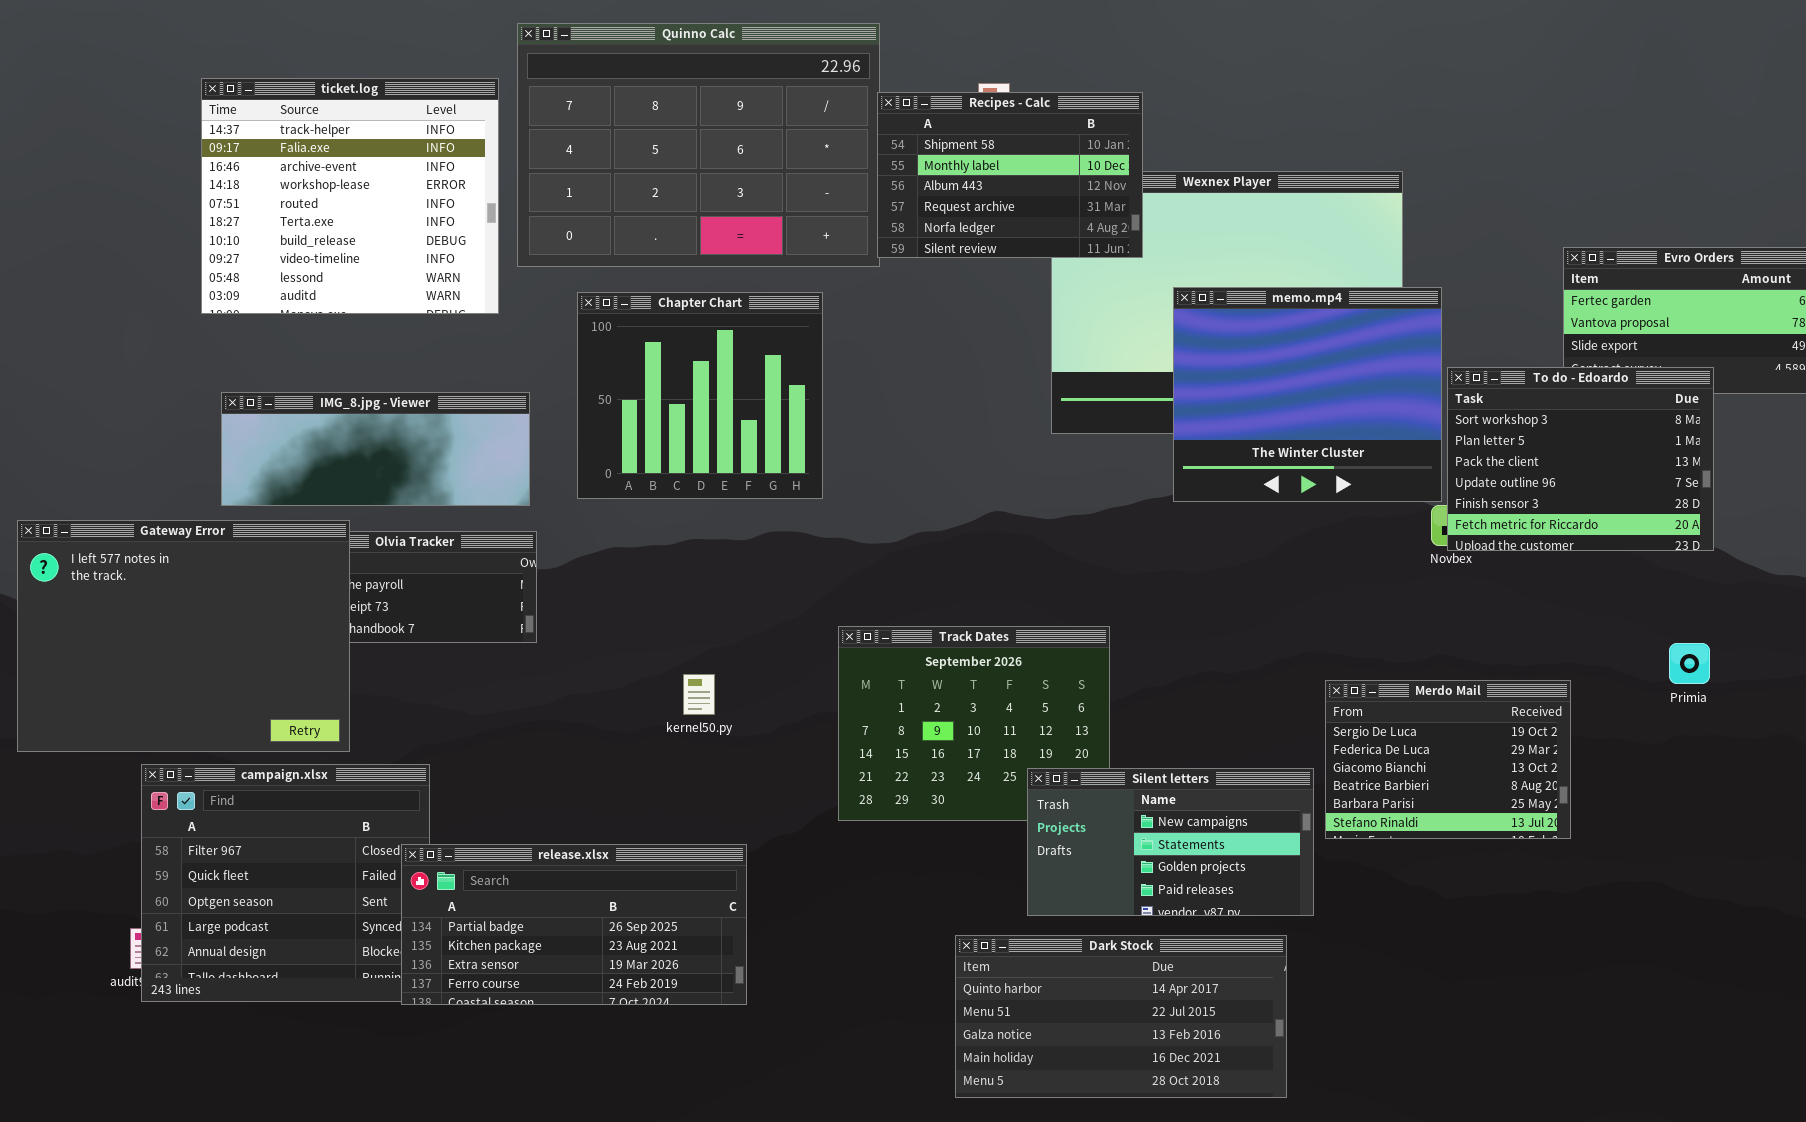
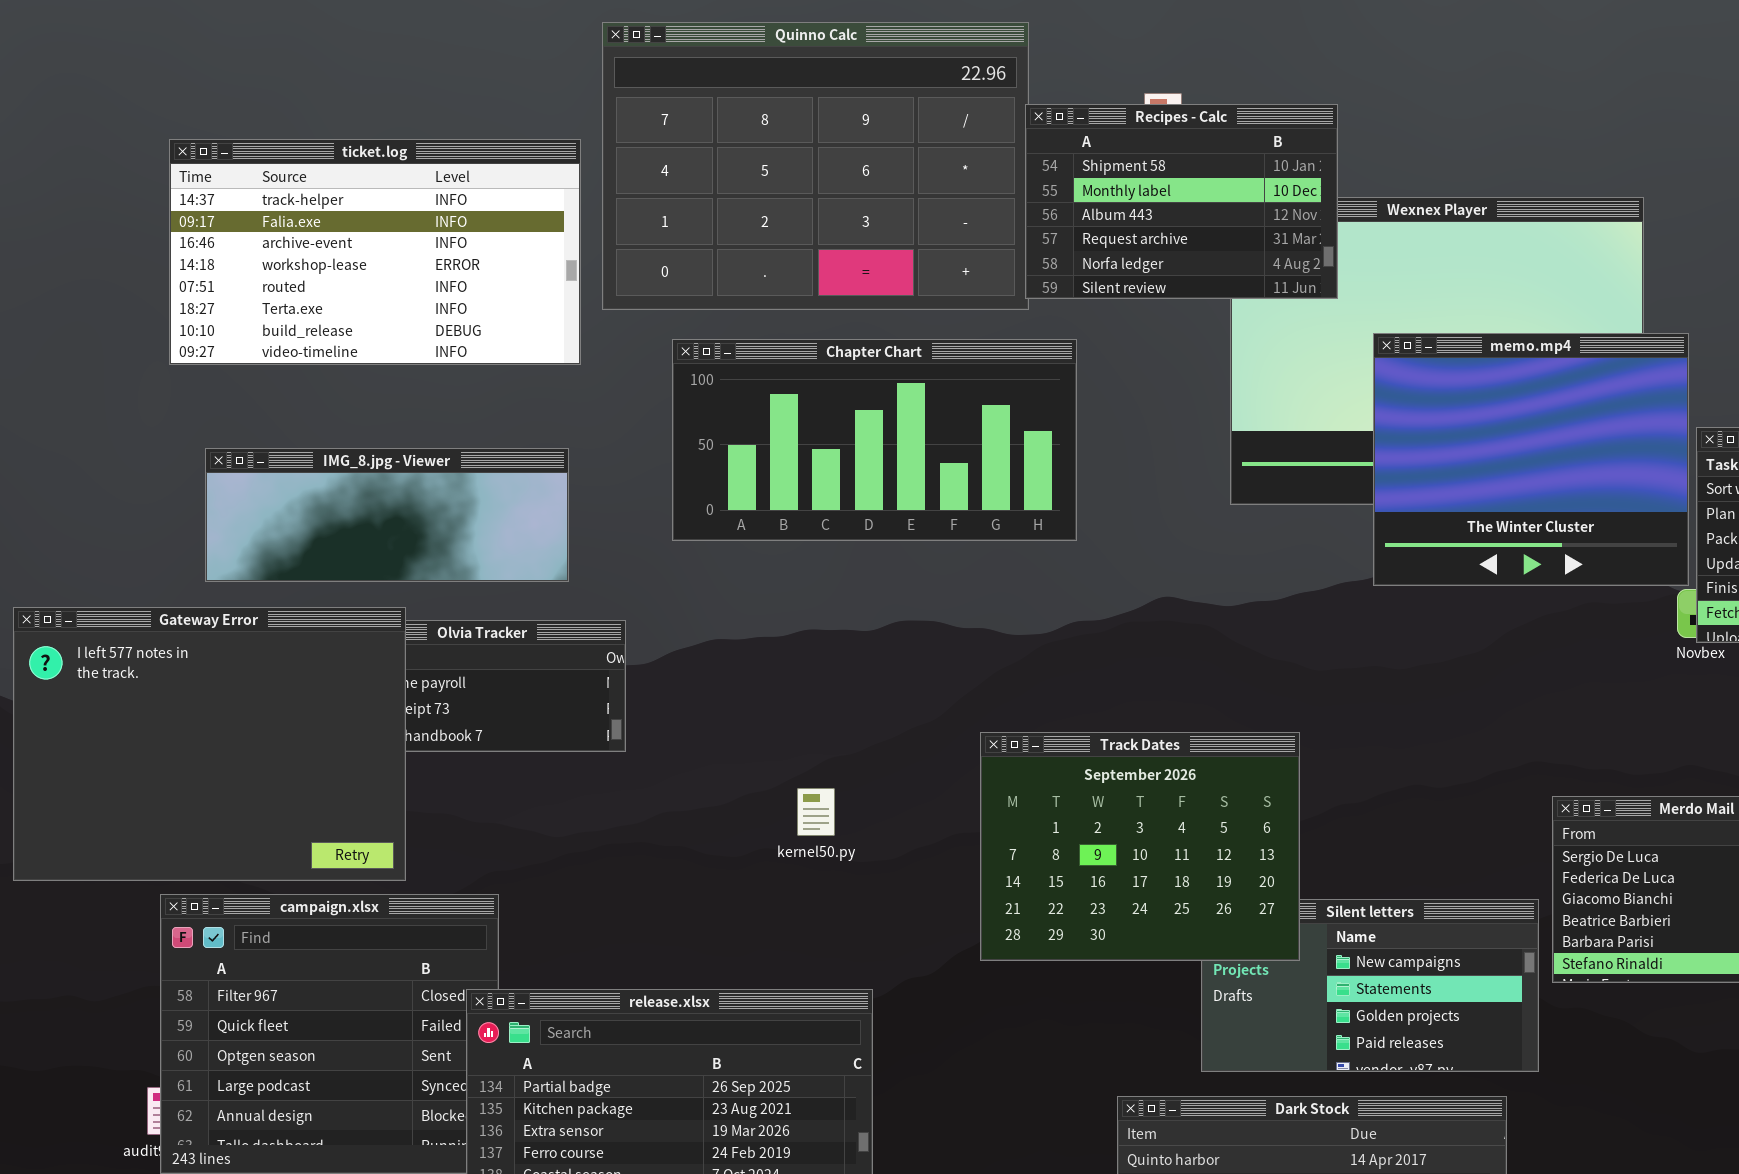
ticket.log: [201,78,499,314] -> [169,139,581,365], resized
Chapter Chart: [577,292,823,499] -> [672,339,1077,541], resized
IMG_8.jpg - Viewer: [221,392,530,506] -> [205,448,569,582], moved
Track Dates: [838,626,1110,821] -> [980,732,1300,961], raised

